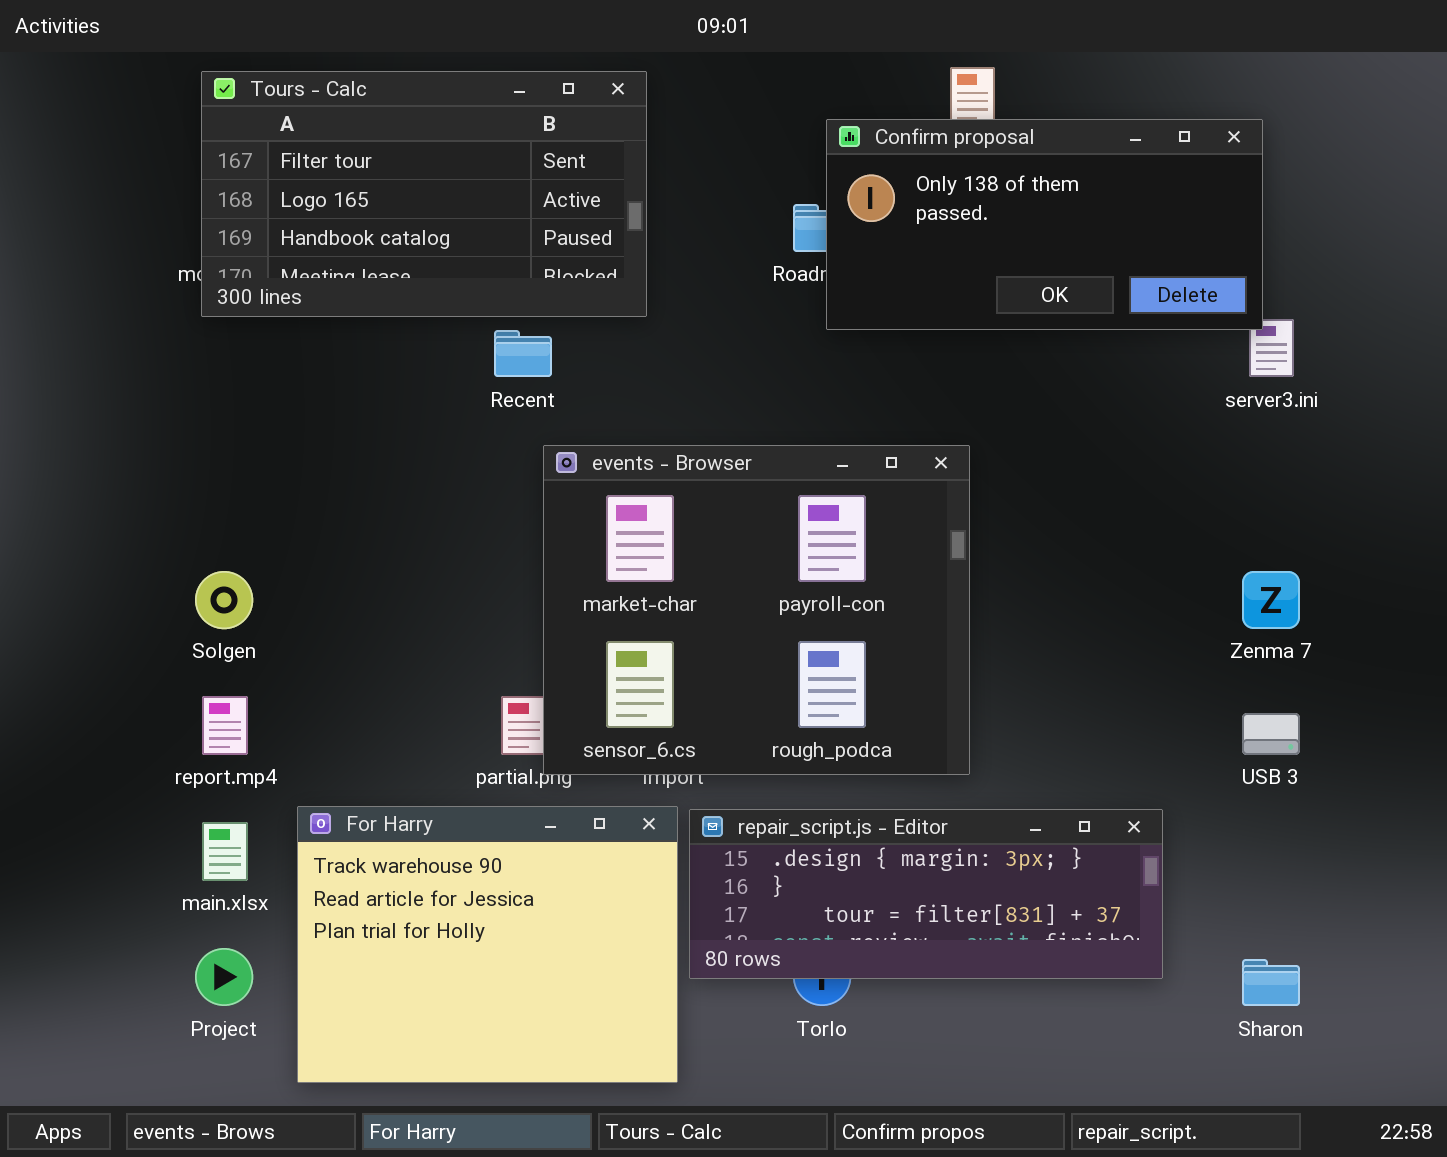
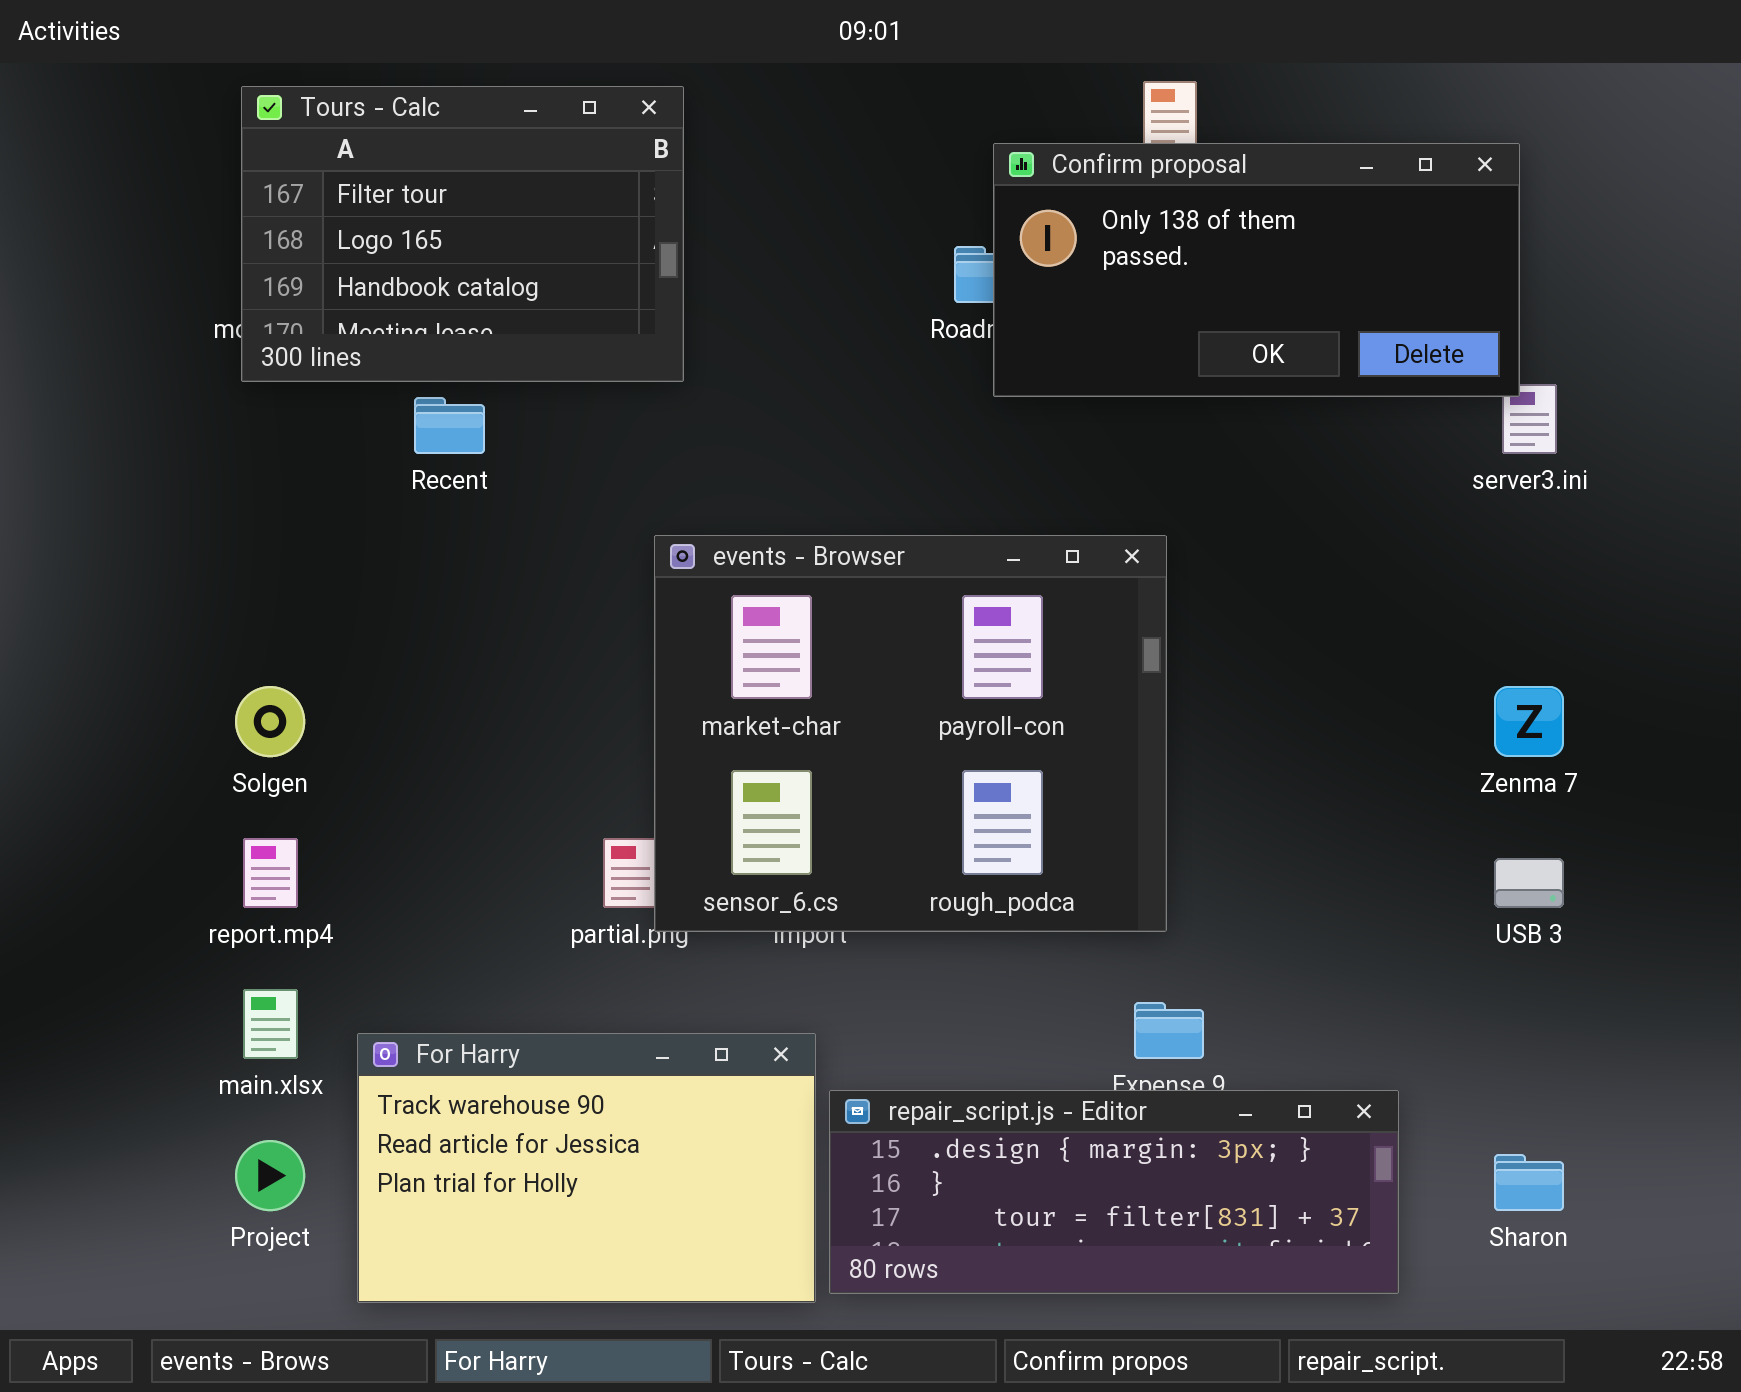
Tours - Calc: [201,71,647,317] -> [241,86,684,382], resized
Recent: [494,330,552,377] -> [414,397,485,454], moved
For Harry: [297,806,678,1083] -> [357,1033,816,1303], resized
repair_script.js - Editor: [689,809,1163,979] -> [829,1090,1399,1294], moved

